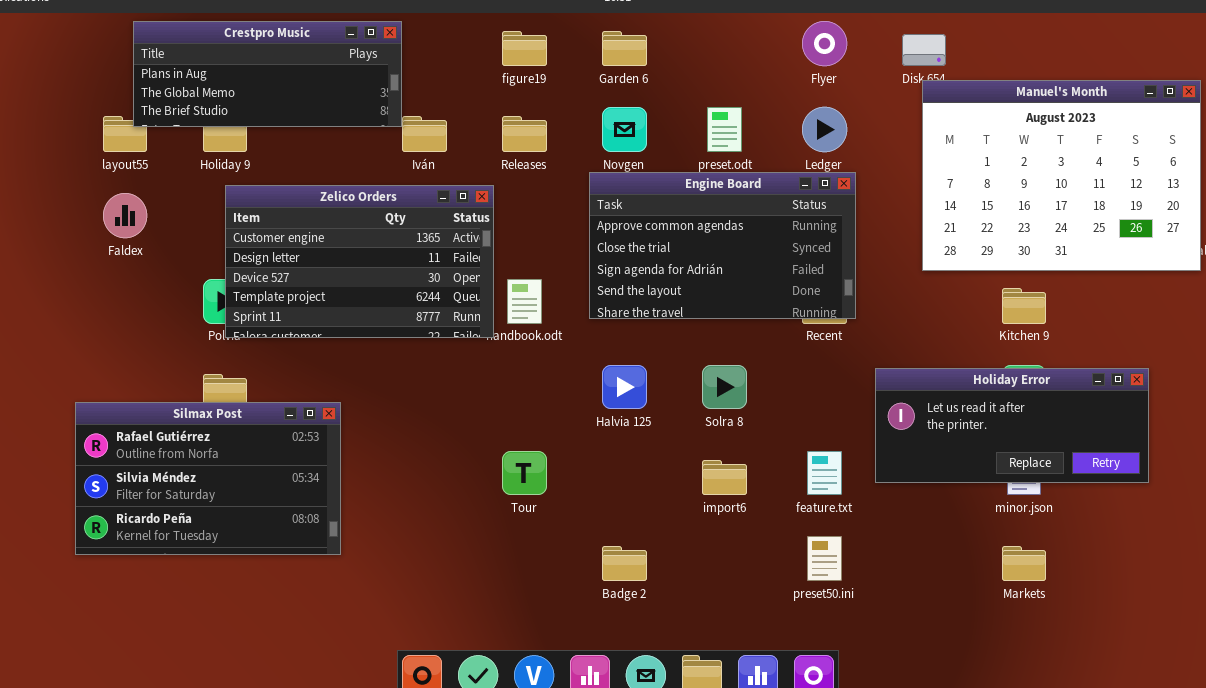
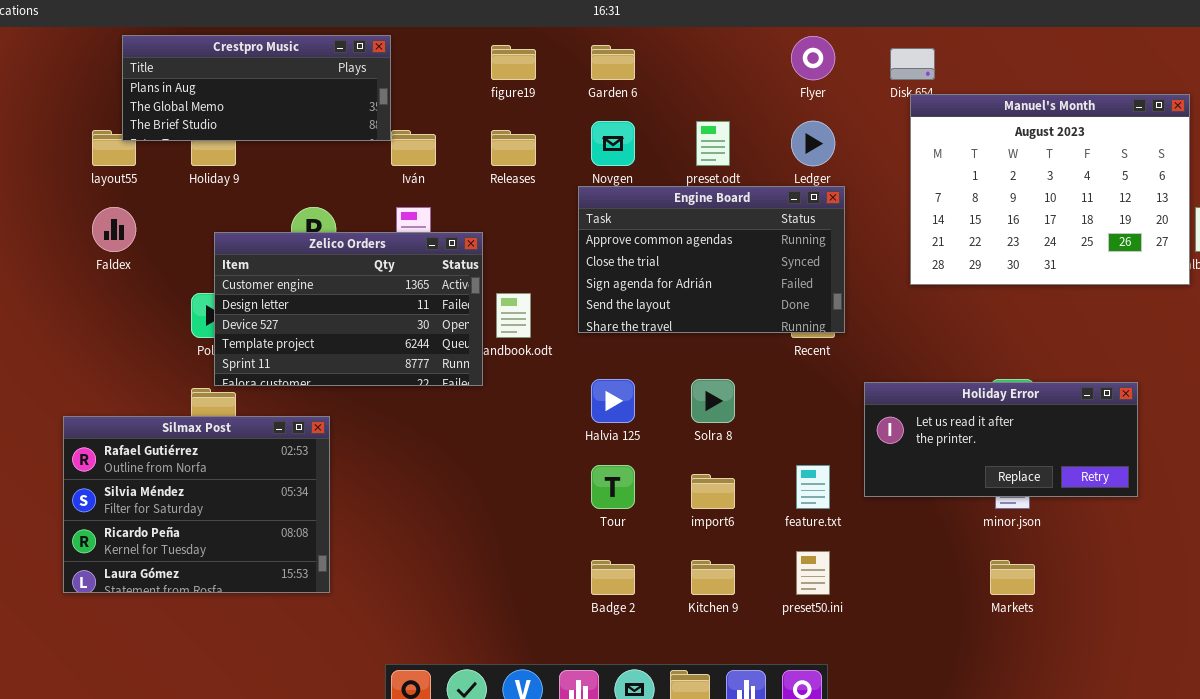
Zelico Orders: [225,185,494,338] -> [214,232,483,386], moved
Kitchen 9: [1002,288,1046,324] -> [691,560,735,595], moved
Silmax Post: [75,402,341,555] -> [63,416,330,593], resized
Tour: [502,451,547,495] -> [591,465,635,509], moved

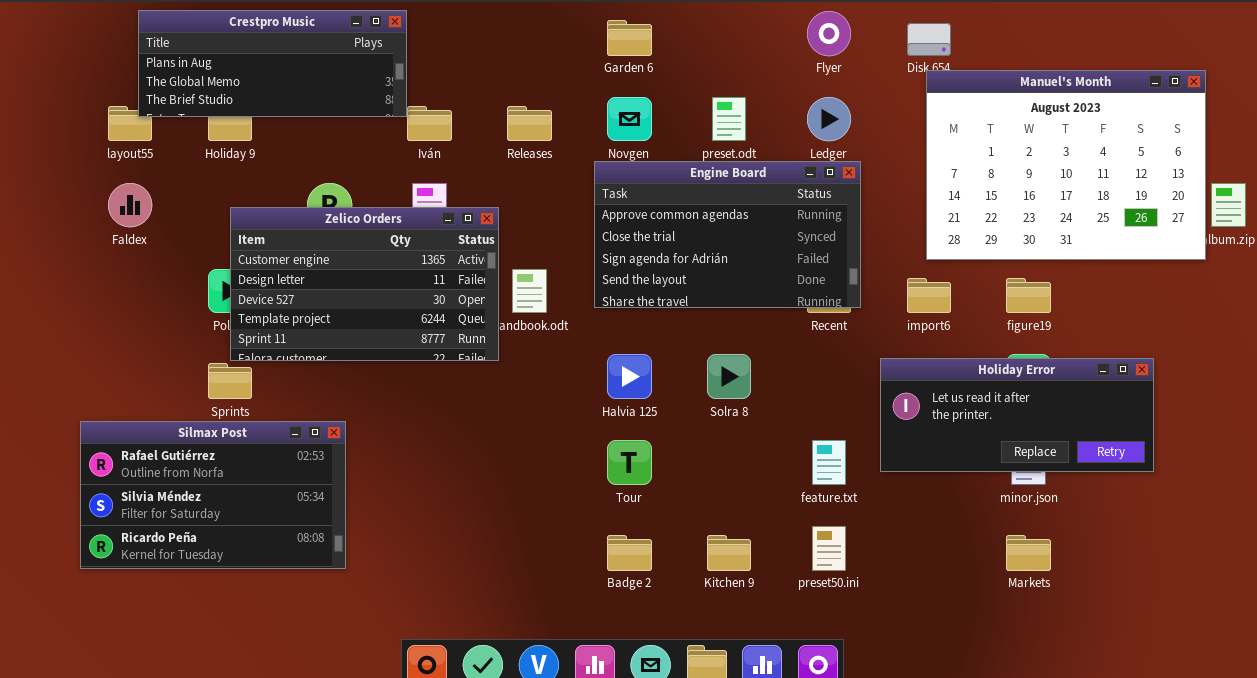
figure19: [491,45,536,80] -> [1006,278,1051,313], moved
Silmax Post: [63,416,330,593] -> [80,421,346,569], resized
import6: [691,474,735,509] -> [907,278,951,313], moved

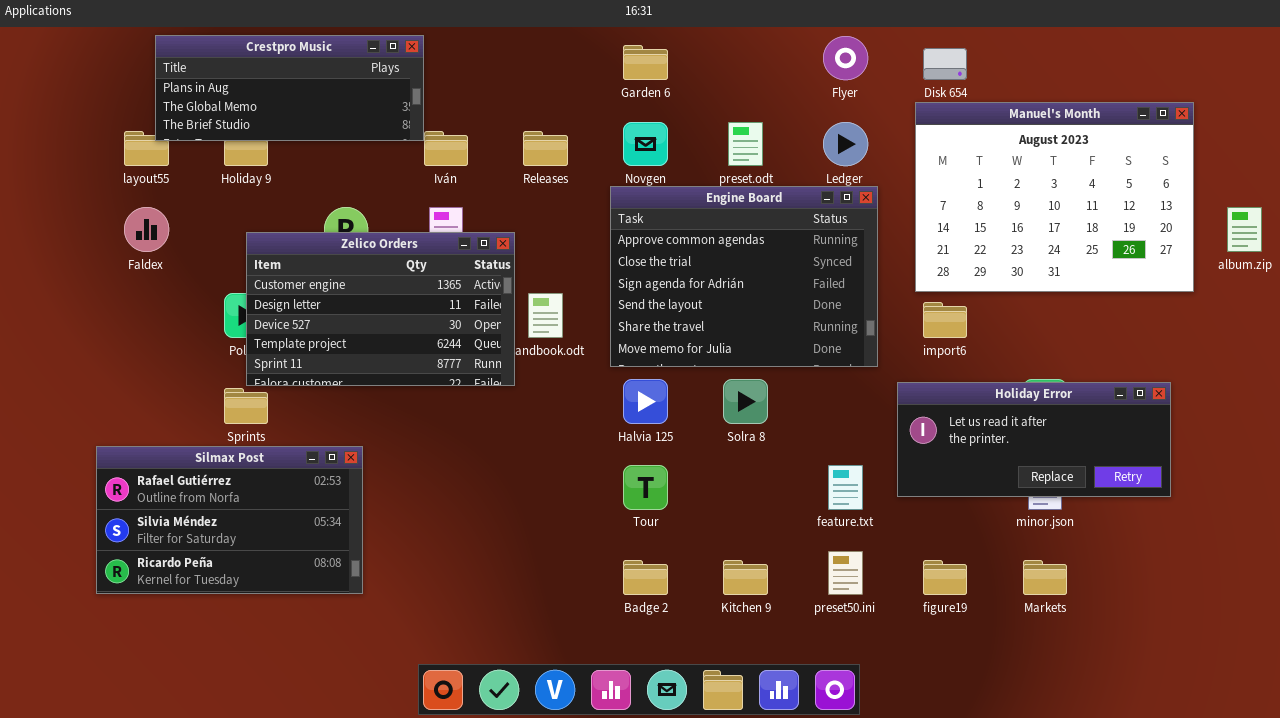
Manuel's Month: [926,70,1206,260] -> [915,102,1194,292], moved
Engine Board: [594,161,861,308] -> [610,186,878,367], resized
figure19: [1006,278,1051,313] -> [923,560,967,595], moved

